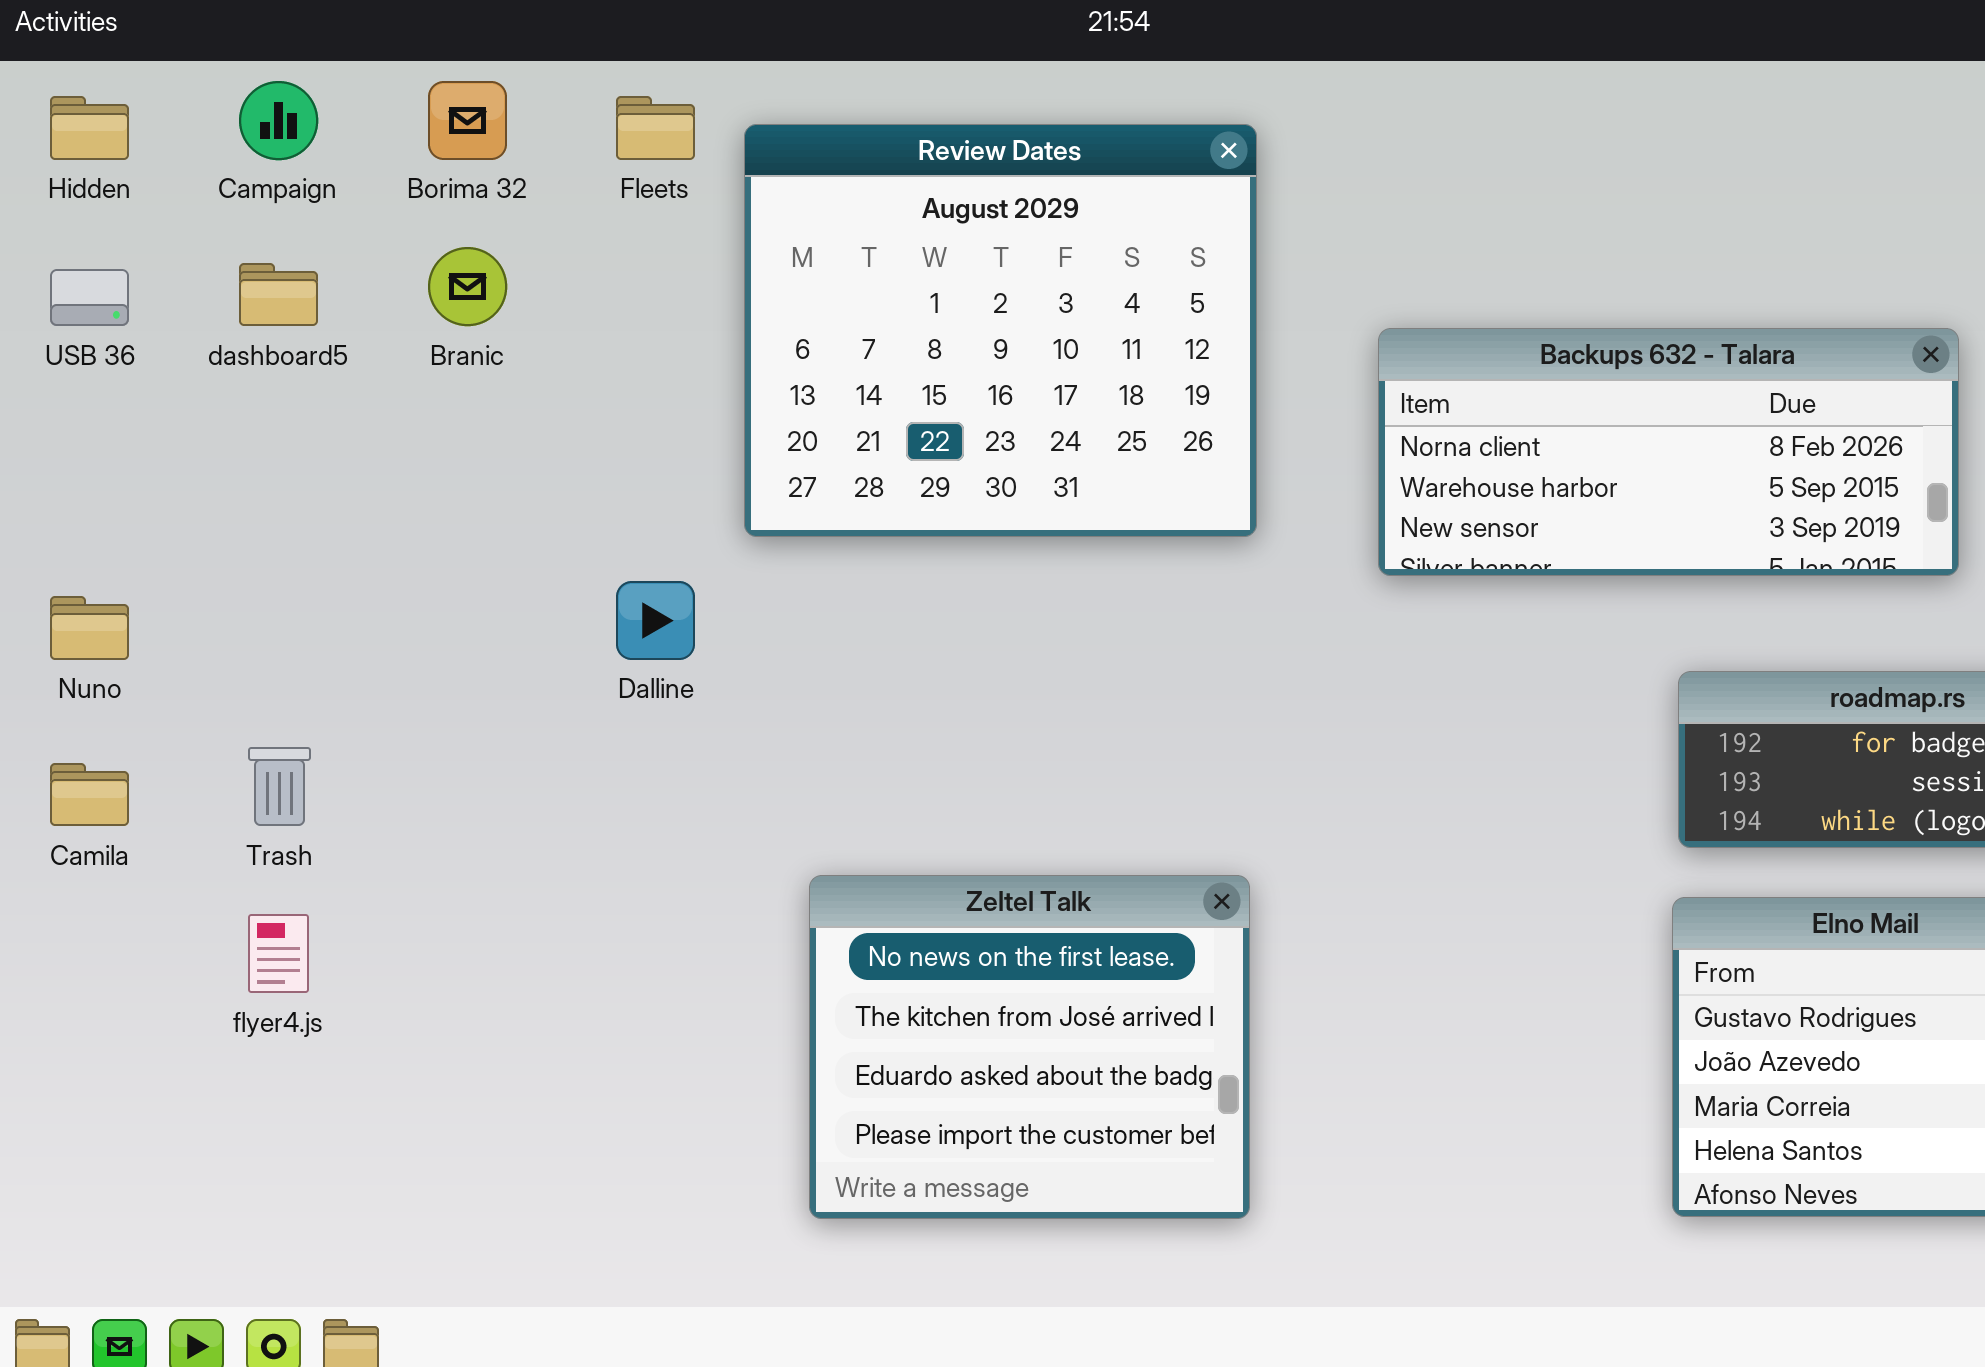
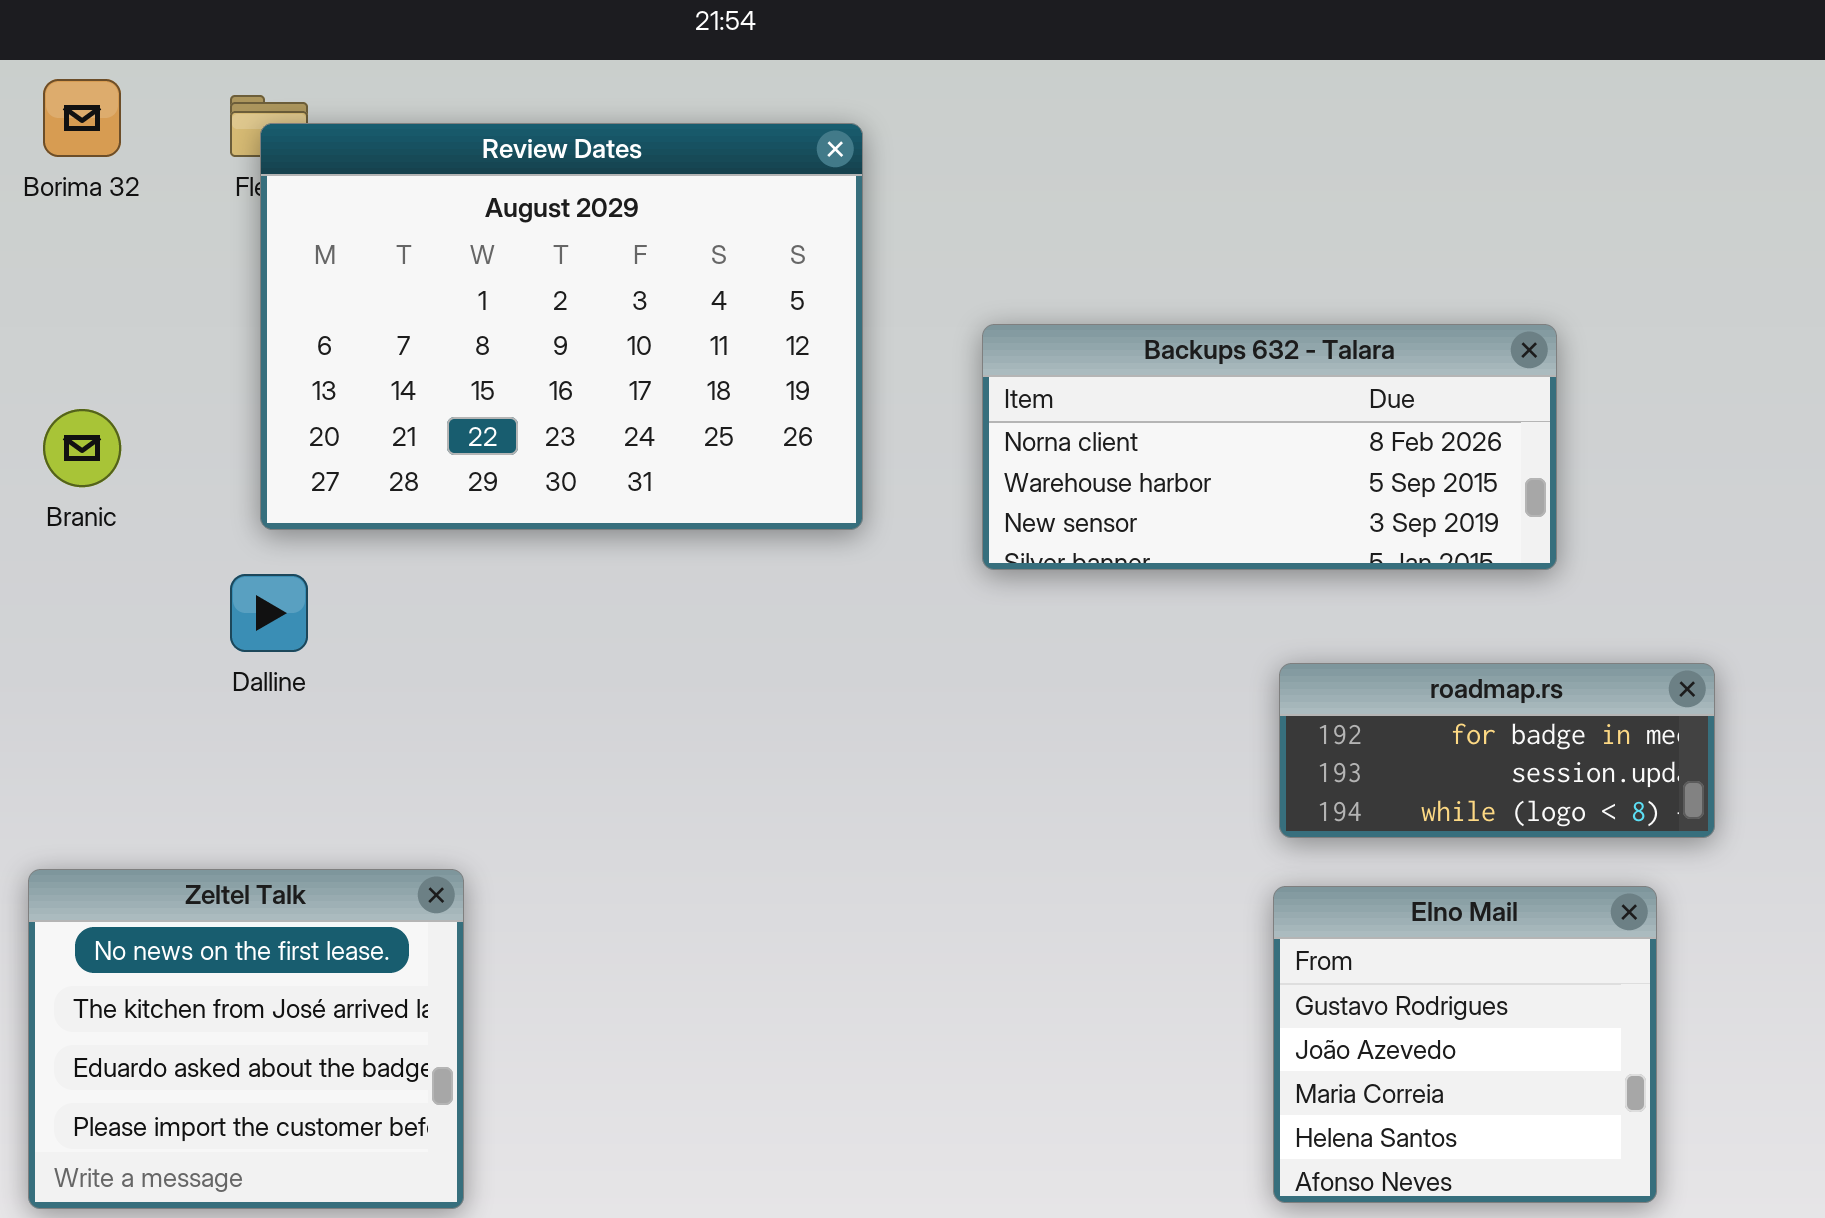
Review Dates: [744,124,1257,537] -> [260,123,863,530], resized
Branic: [428,247,507,326] -> [43,409,121,487], moved
Zeltel Talk: [809,875,1250,1219] -> [28,869,464,1209], moved

